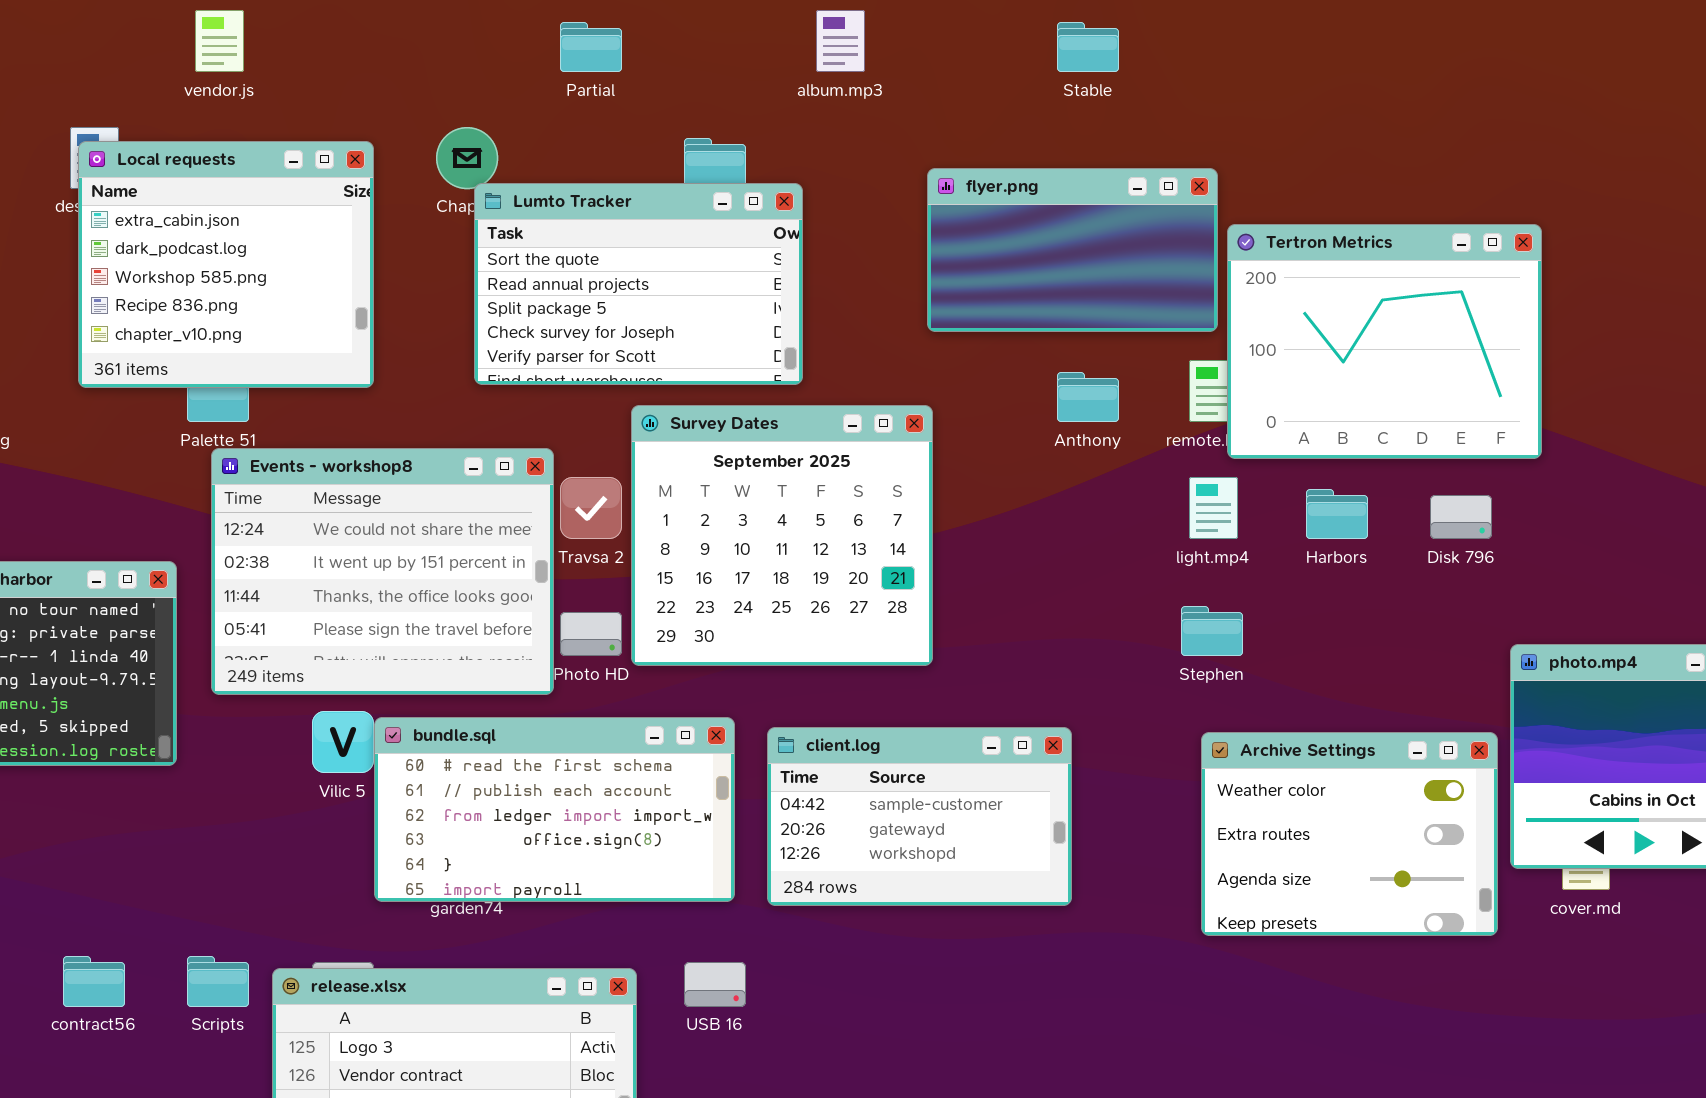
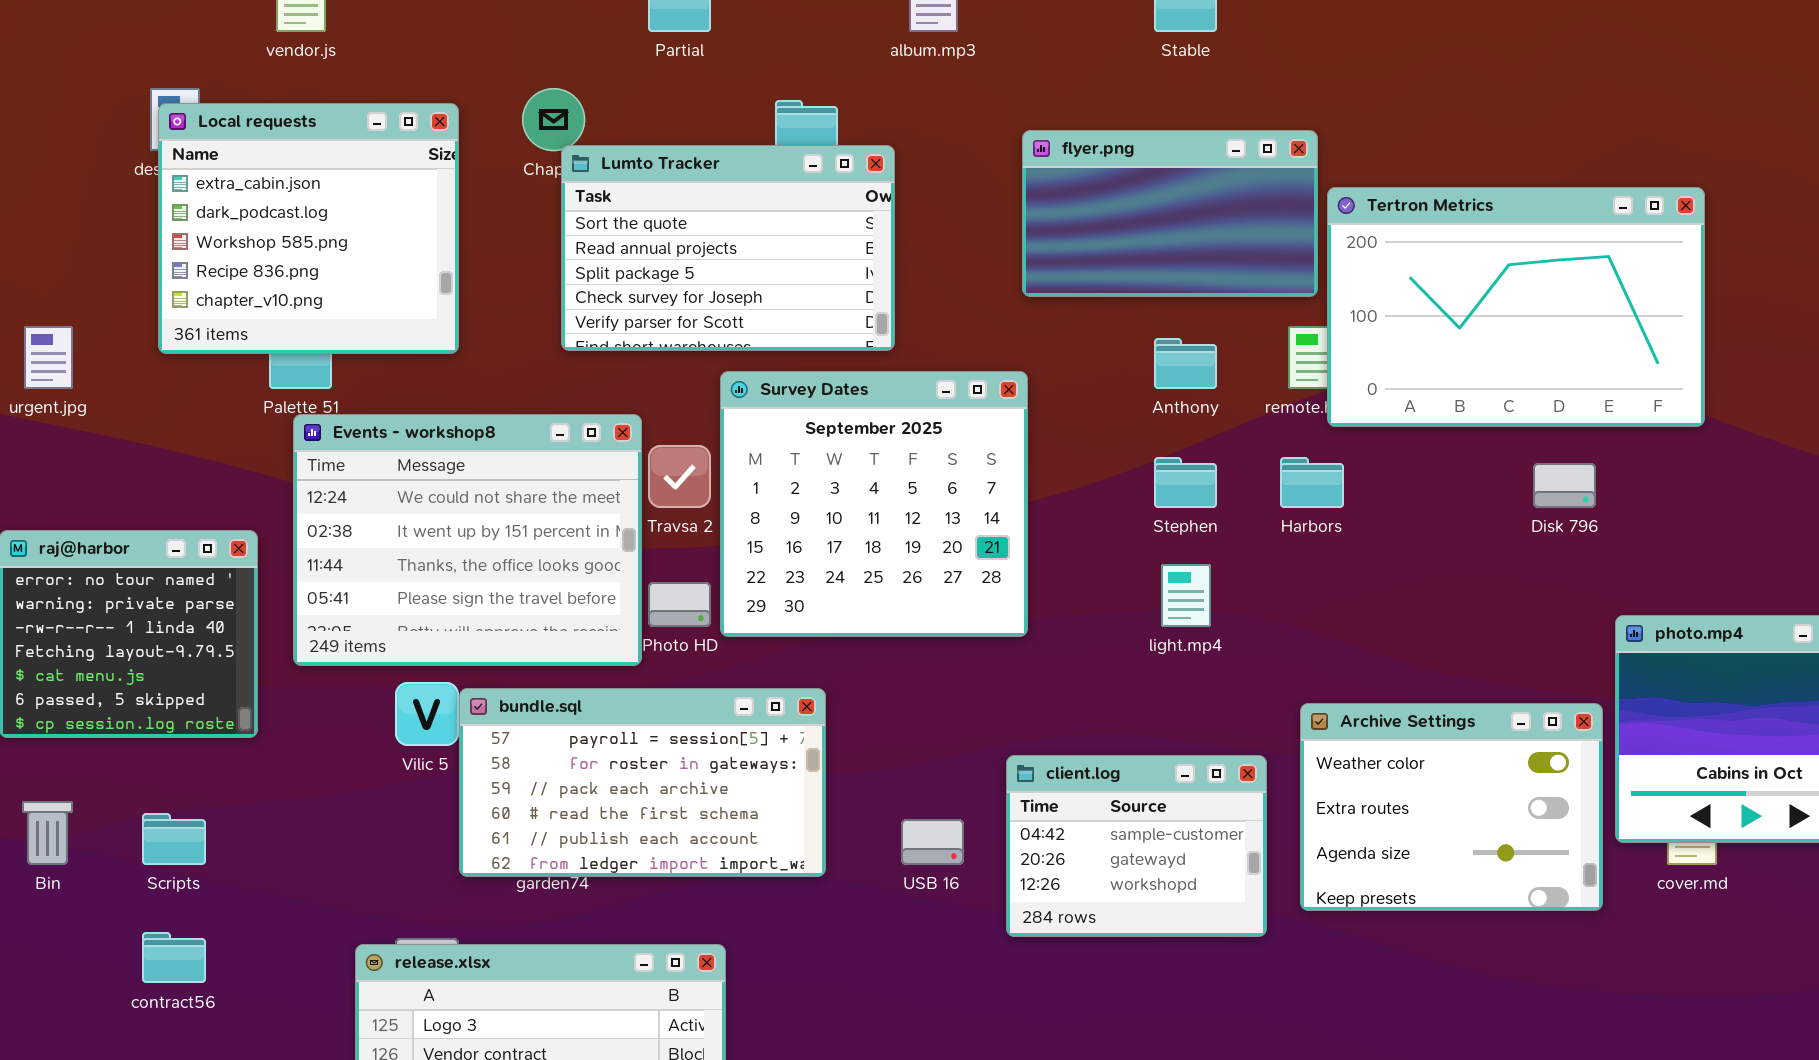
Tertron Metrics: [1227,224,1542,459] -> [1327,187,1705,427], resized
light.mp4: [1189,477,1238,539] -> [1161,564,1211,627], moved
Harbors: [1306,489,1368,539] -> [1280,457,1344,508], moved
Stephen: [1181,606,1243,656] -> [1154,457,1217,508], moved
bundle.sql: [374,717,735,902] -> [459,688,826,877], scrolled up 3 rows
client.log: [767,727,1072,906] -> [1006,755,1267,937], moved, resized
Scripts: [187,956,249,1007] -> [142,813,206,865], moved
USB 16: [684,962,746,1007] -> [901,819,964,865], moved

